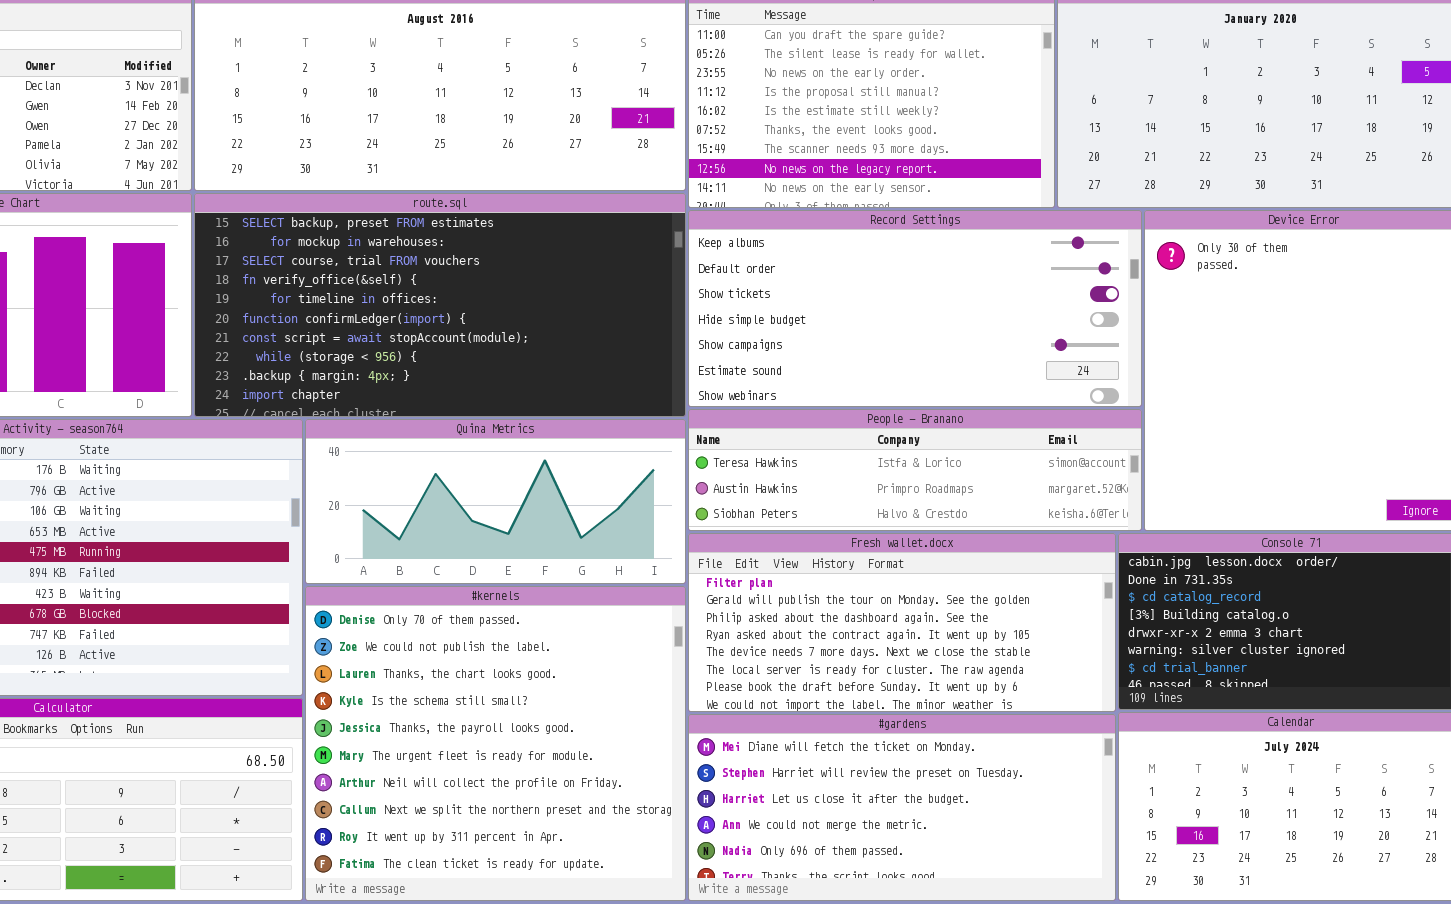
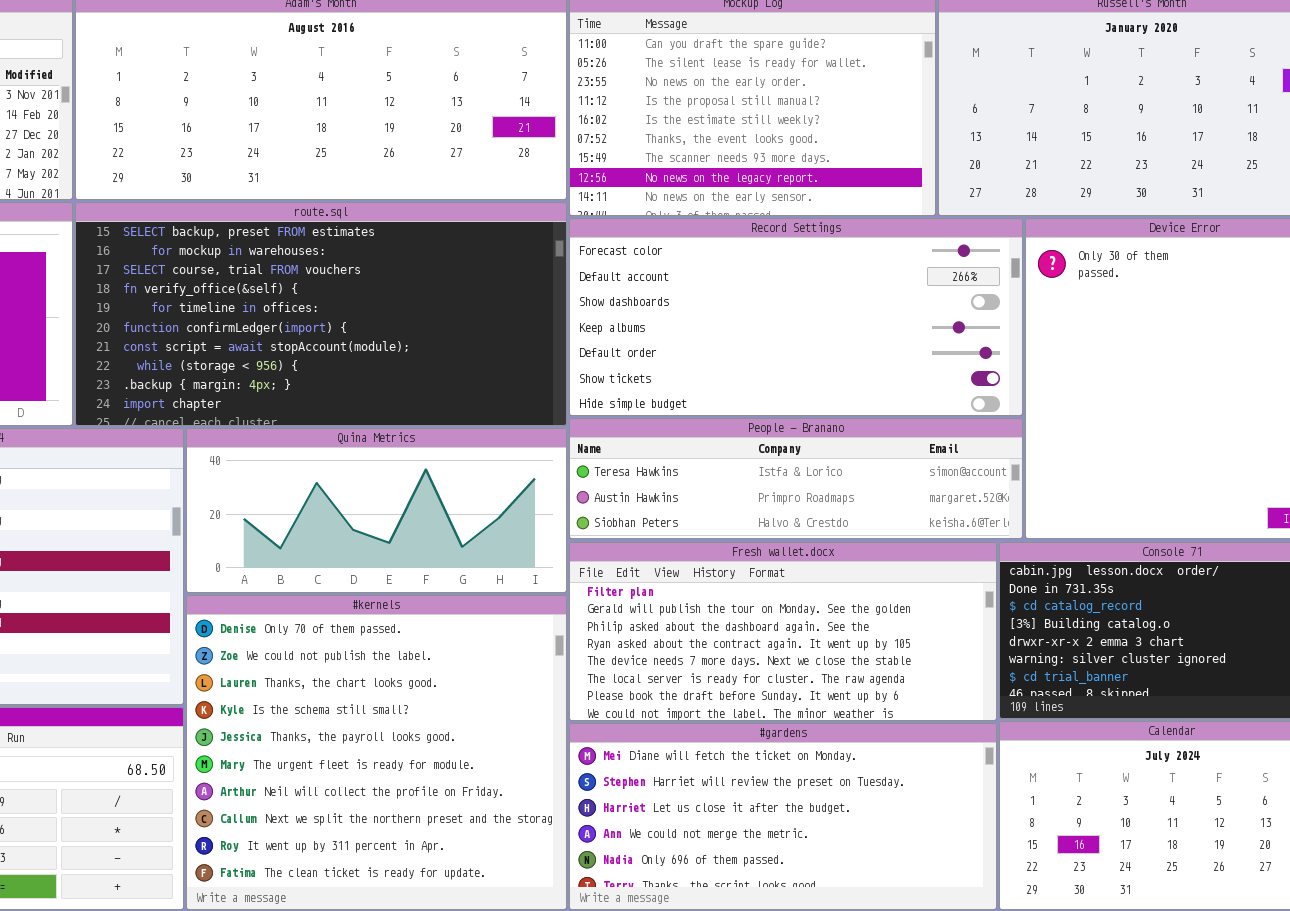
Record Settings: [688,210,1142,407] -> [569,218,1023,416], scrolled up 3 rows

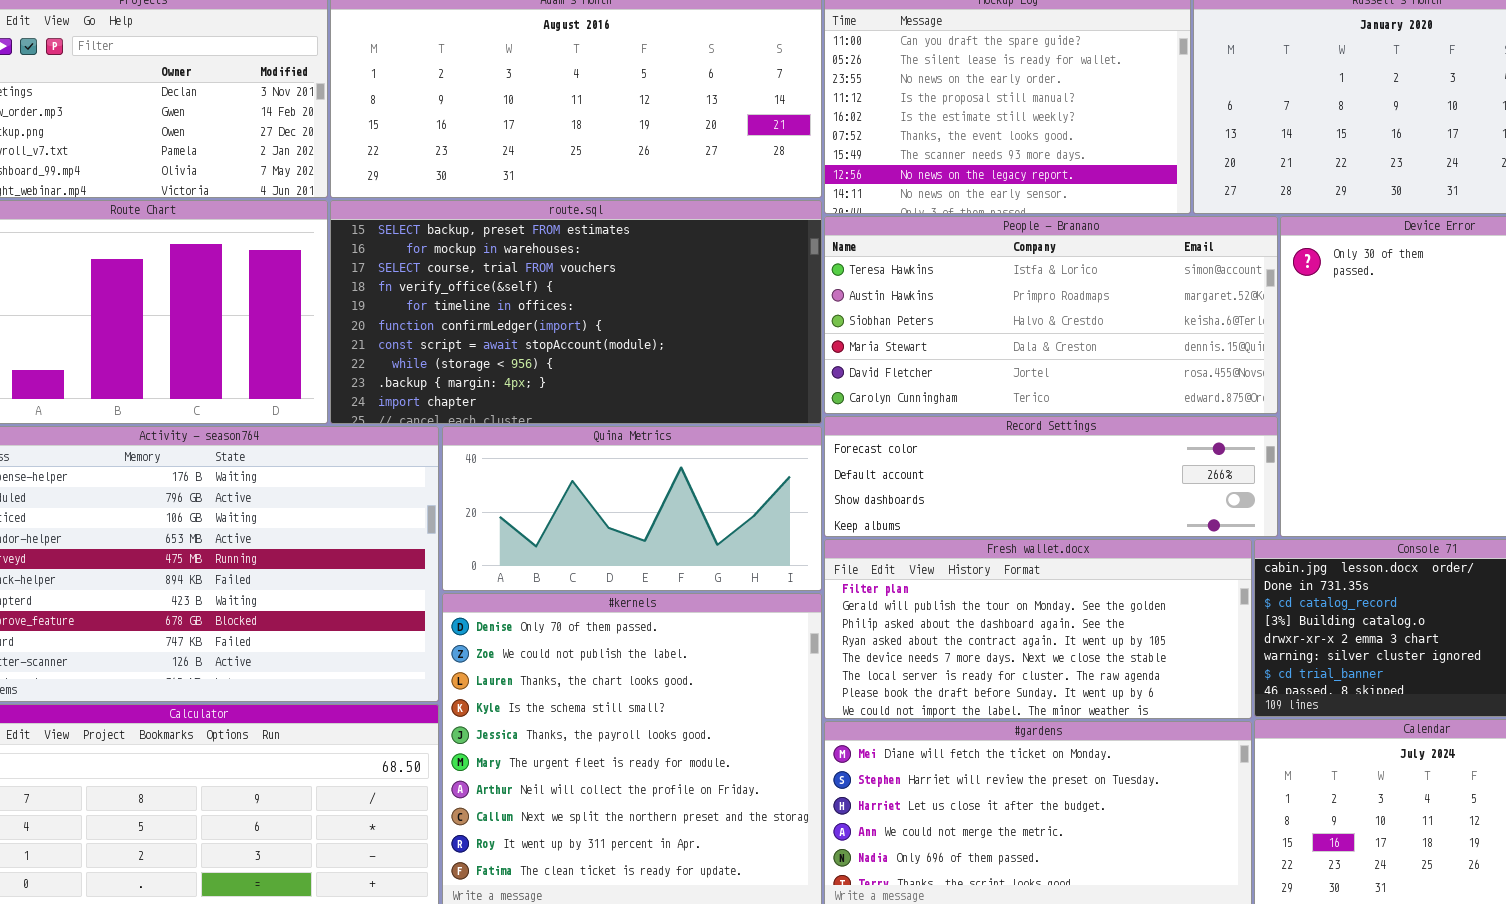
Record Settings: [569,218,1023,416] -> [824,416,1278,537], moved, resized
People - Branano: [569,418,1023,539] -> [824,216,1278,414], moved, resized

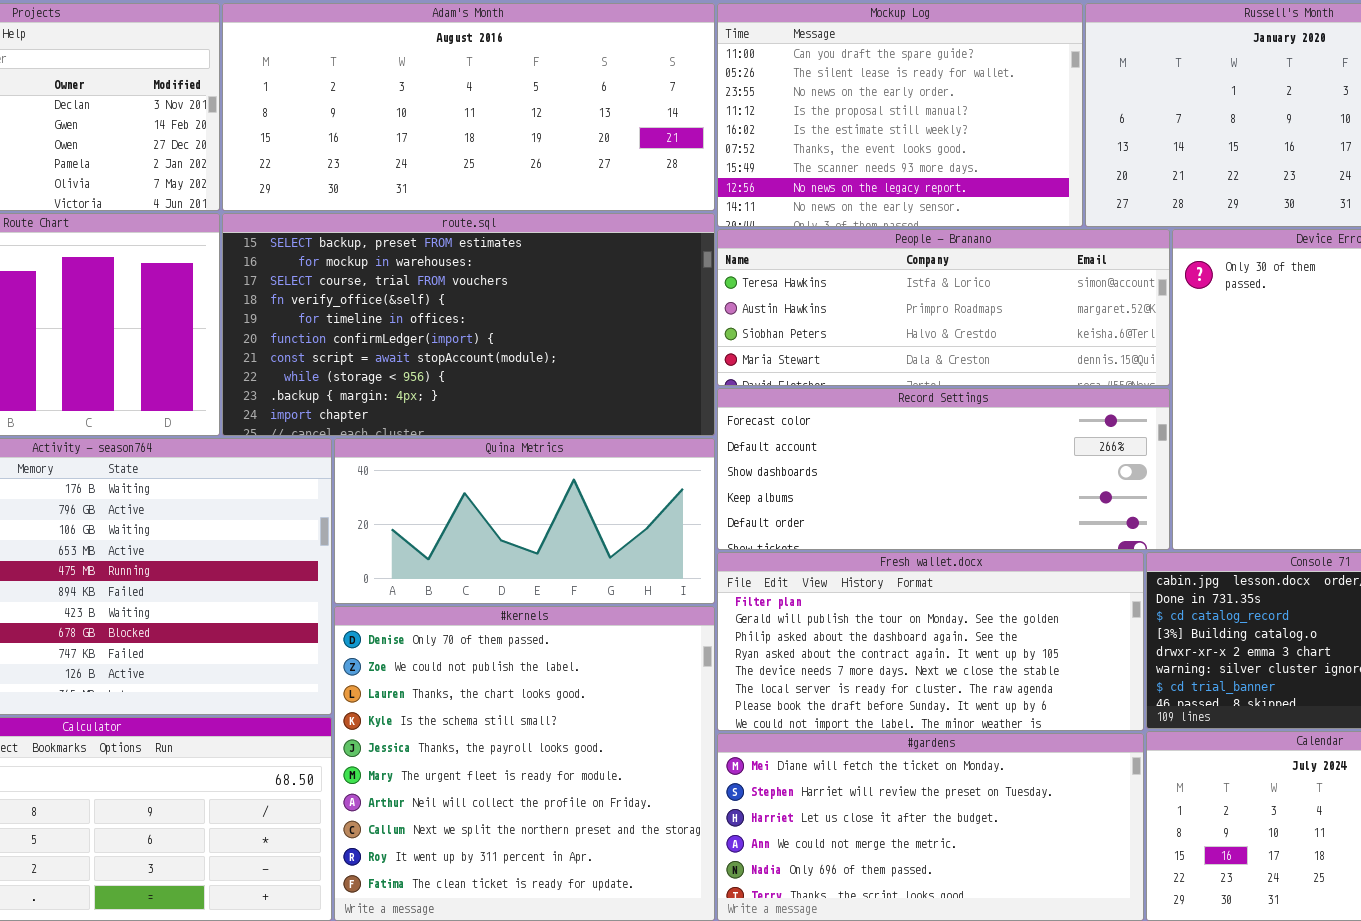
People - Branano: [824,216,1278,414] -> [717,229,1170,386], resized
Record Settings: [824,416,1278,537] -> [717,388,1170,550], resized

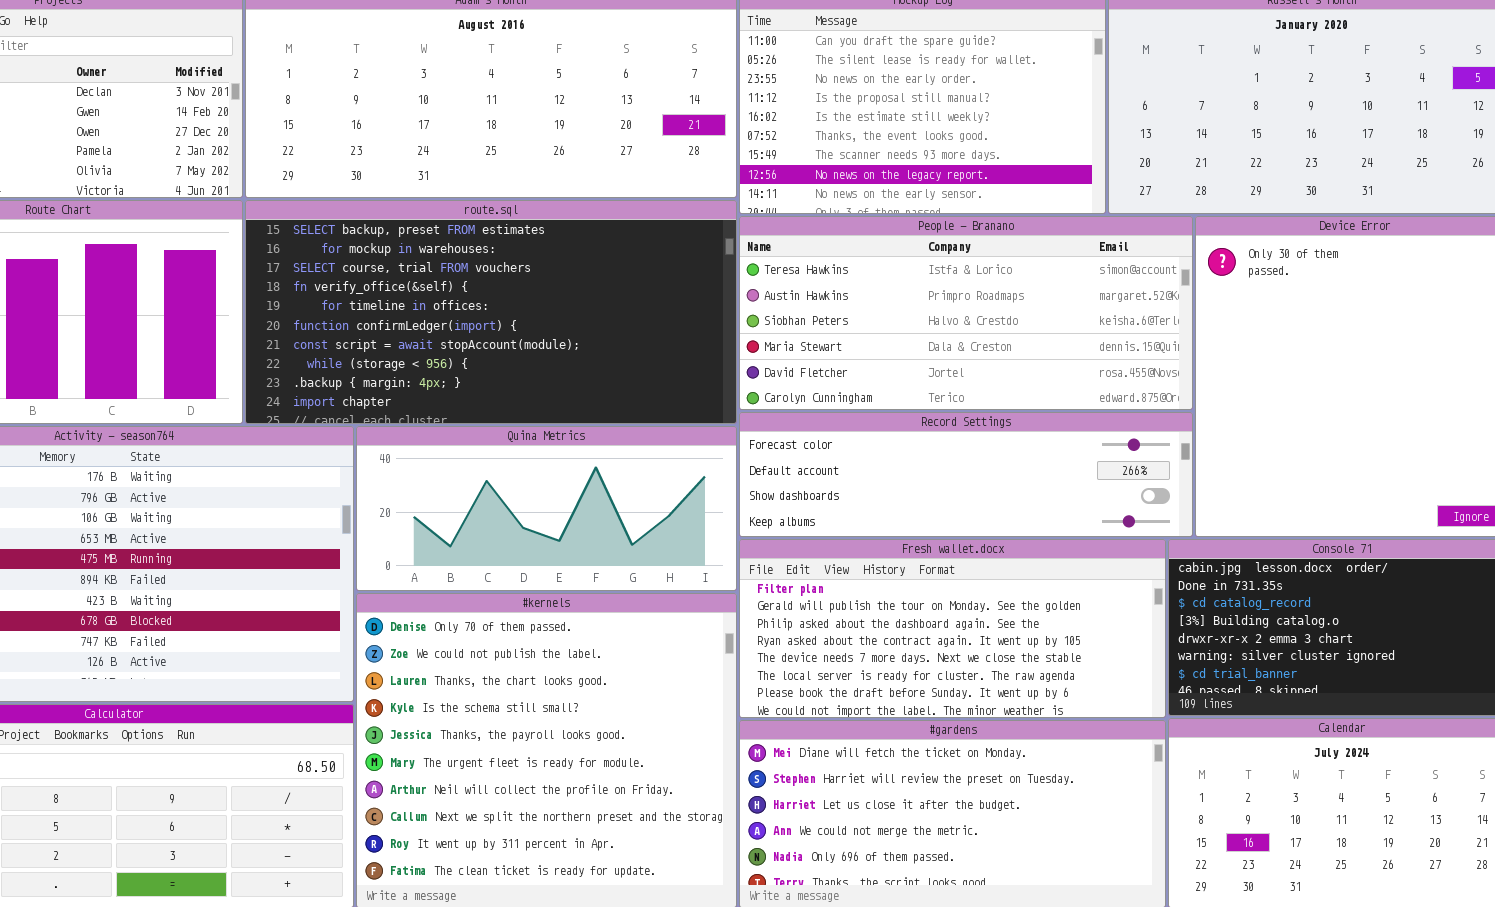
People - Branano: [717,229,1170,386] -> [739,216,1193,410], resized
Record Settings: [717,388,1170,550] -> [739,412,1193,537], resized

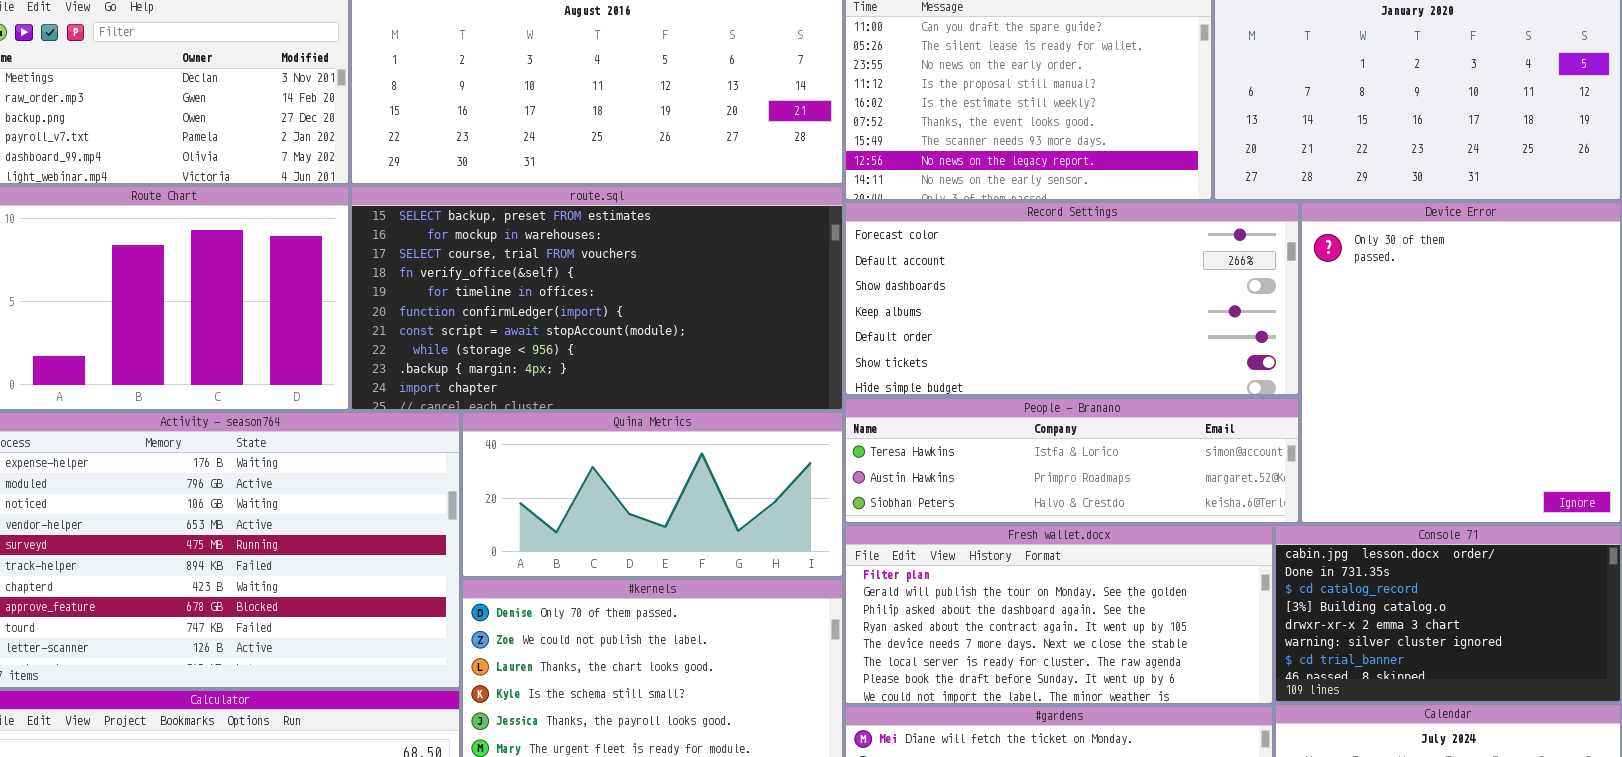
People - Branano: [739,216,1193,410] -> [845,398,1299,523], moved, resized
Record Settings: [739,412,1193,537] -> [845,202,1299,395], moved, resized

